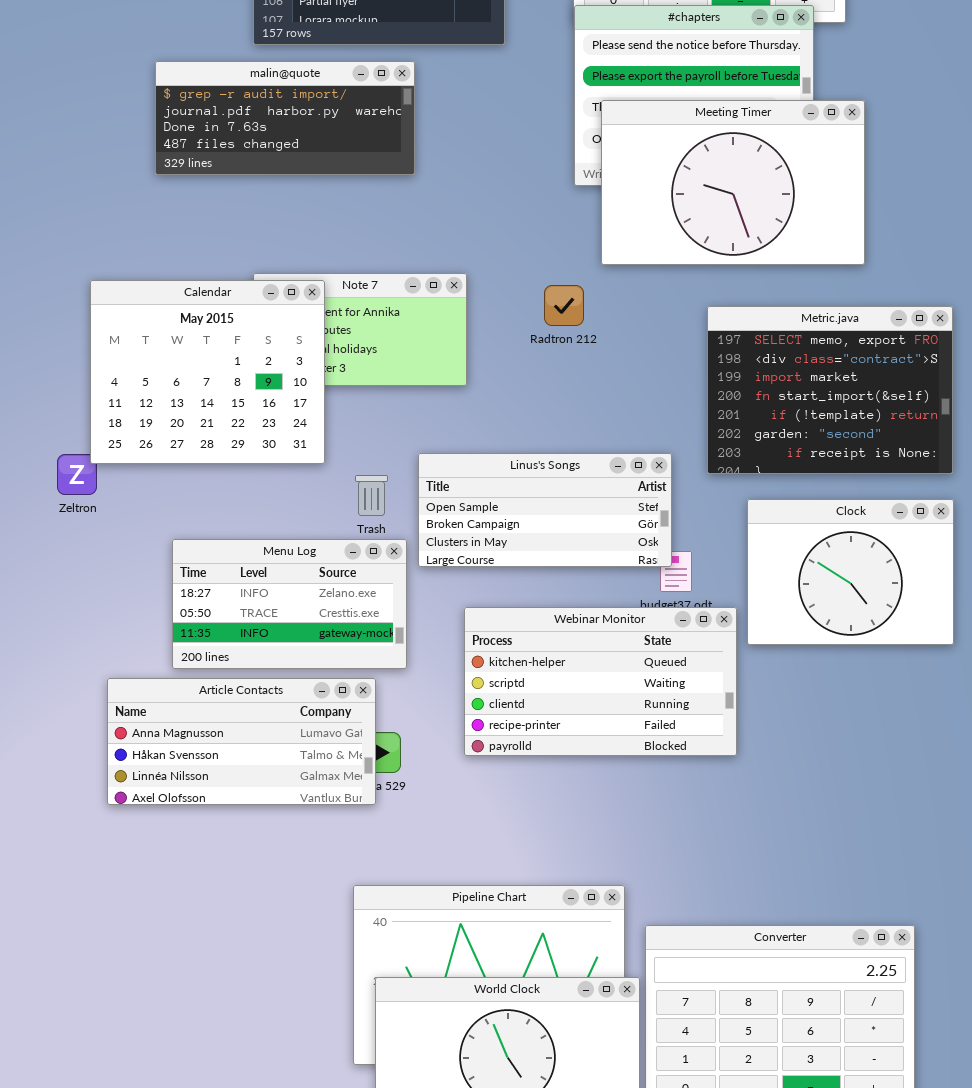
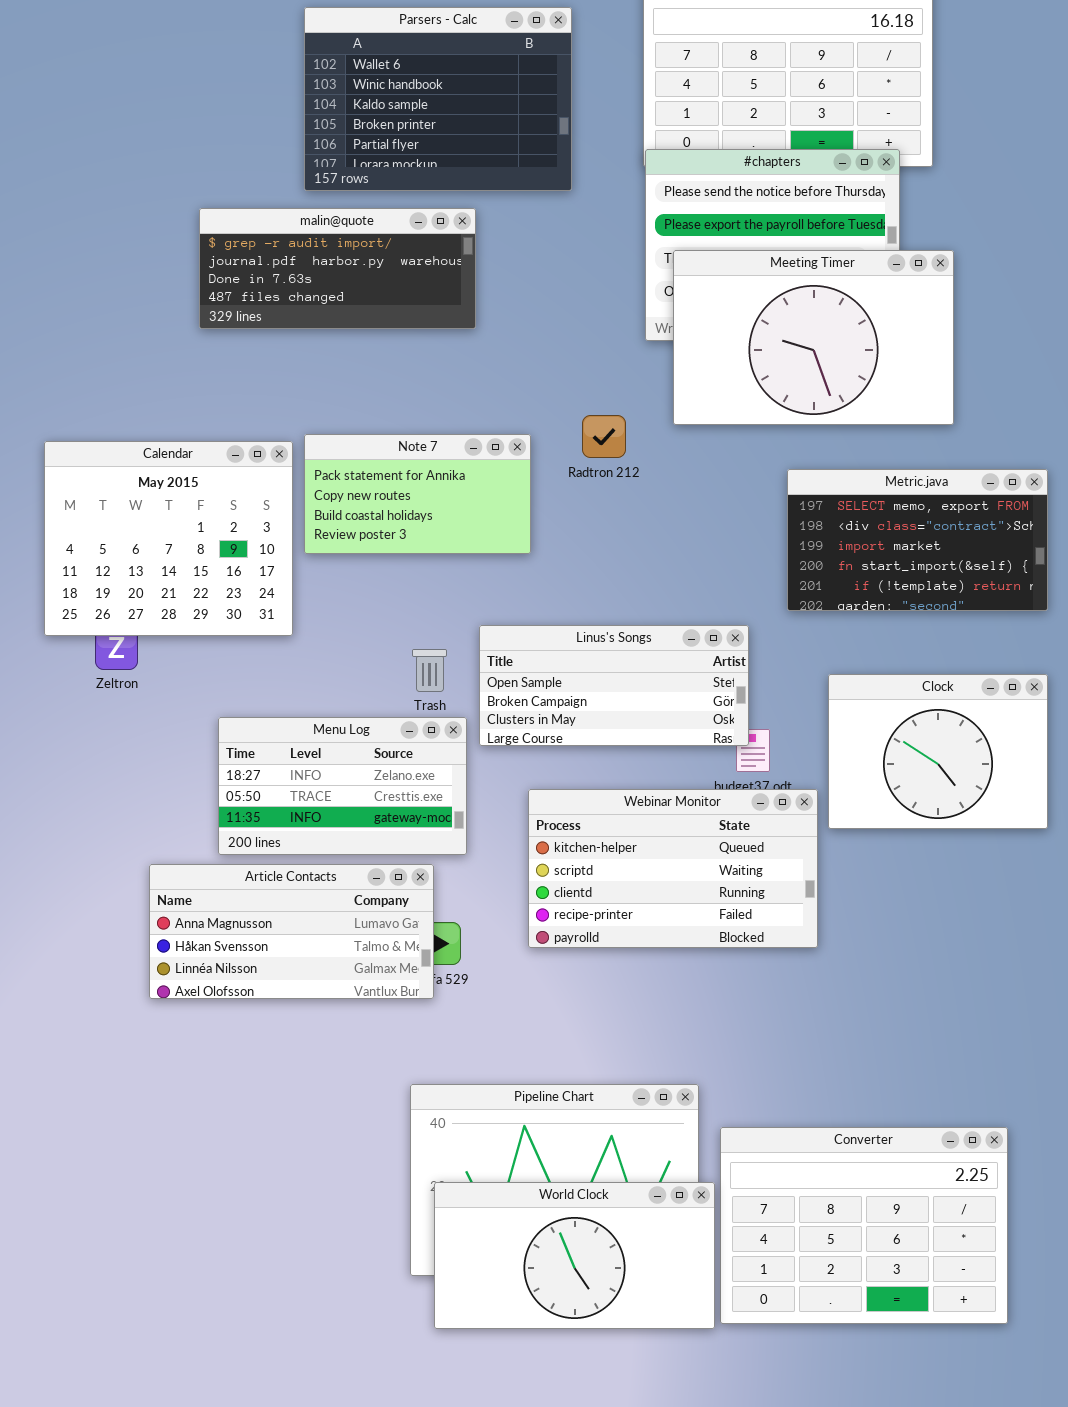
Calendar: [90,280,325,464] -> [44,441,293,636], moved
Radtron 212: [544,285,584,326] -> [582,415,626,458], moved
Metric.java: [707,306,953,474] -> [787,469,1048,611], resized

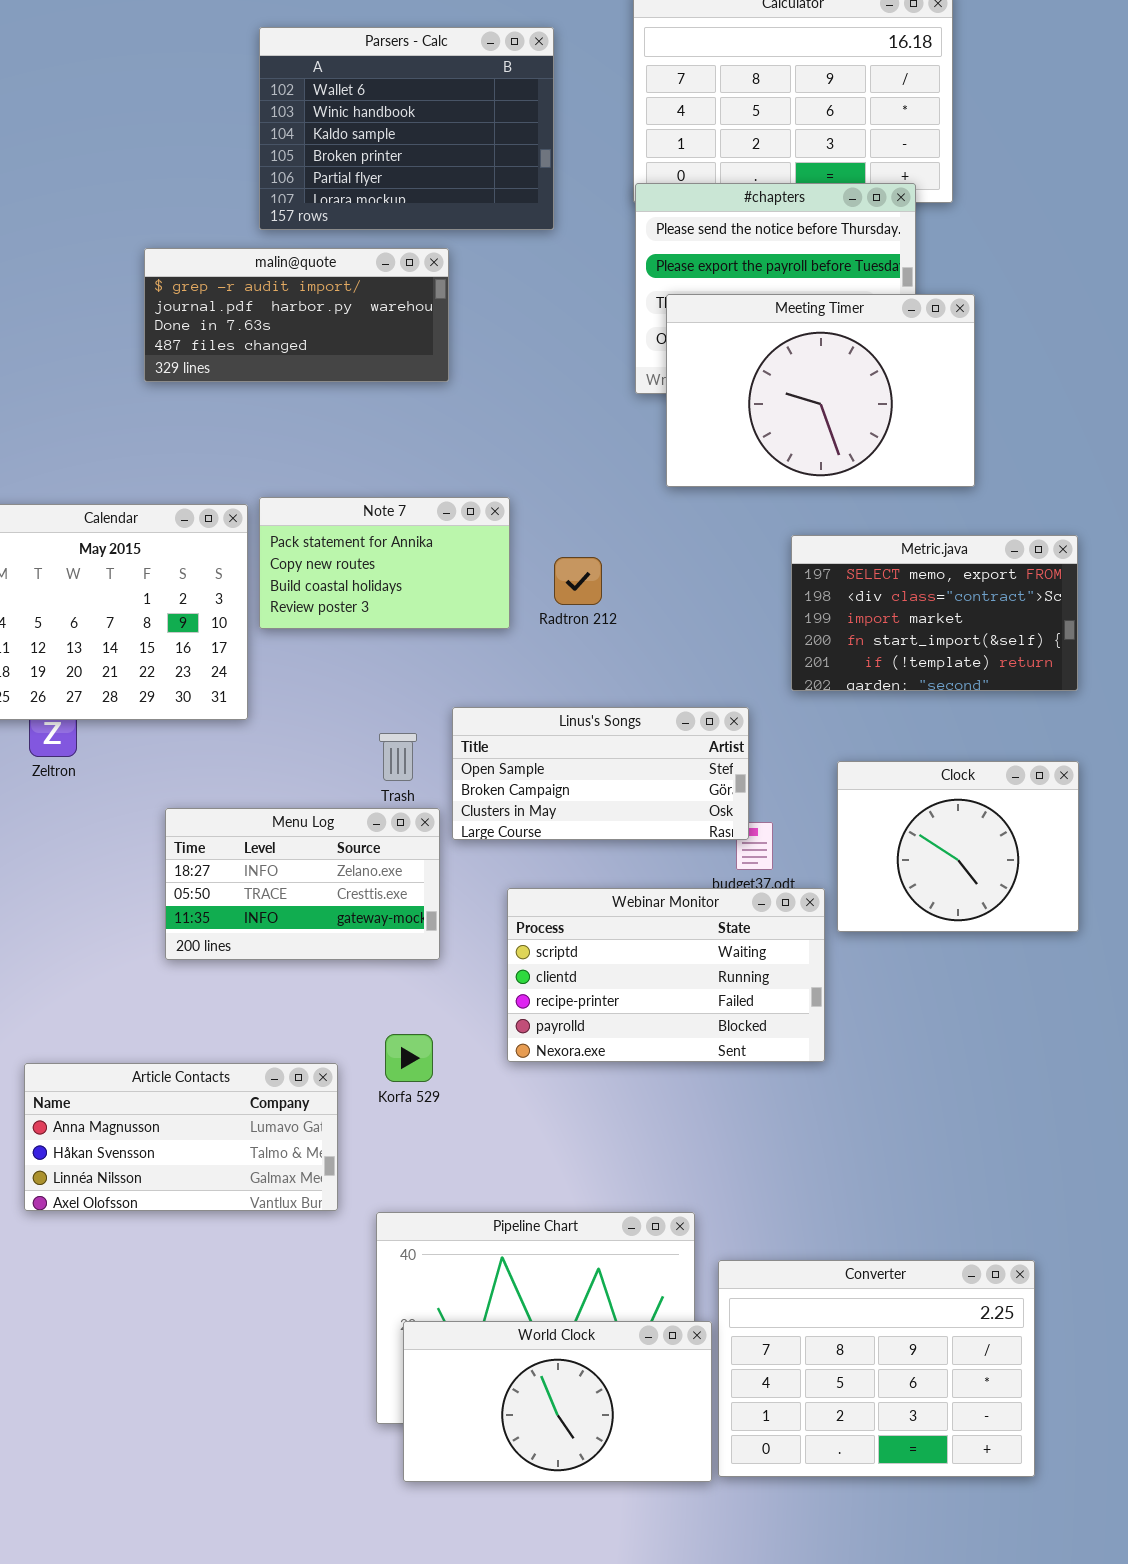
Radtron 212: [582,415,626,458] -> [554,557,602,605], moved
Webinar Monitor: [528,789,818,948] -> [507,888,825,1062], scrolled down 1 row
Article Contacts: [149,864,434,999] -> [24,1063,338,1211], moved

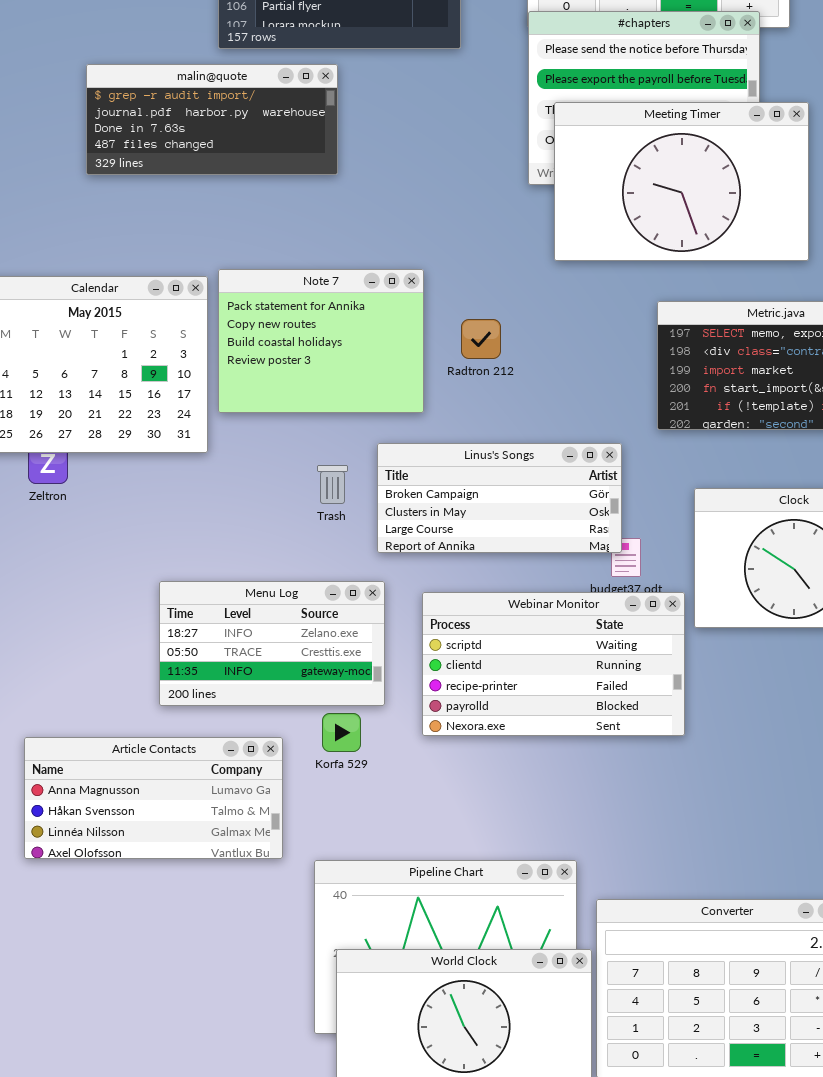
malin@quote: [144,248,449,382] -> [86,64,338,175], moved
Note 7: [259,497,510,629] -> [218,269,424,413], resized
Linus's Songs: [452,707,749,840] -> [377,443,622,553], scrolled down 1 row
Menu Log: [165,808,440,960] -> [159,581,385,706], moved

